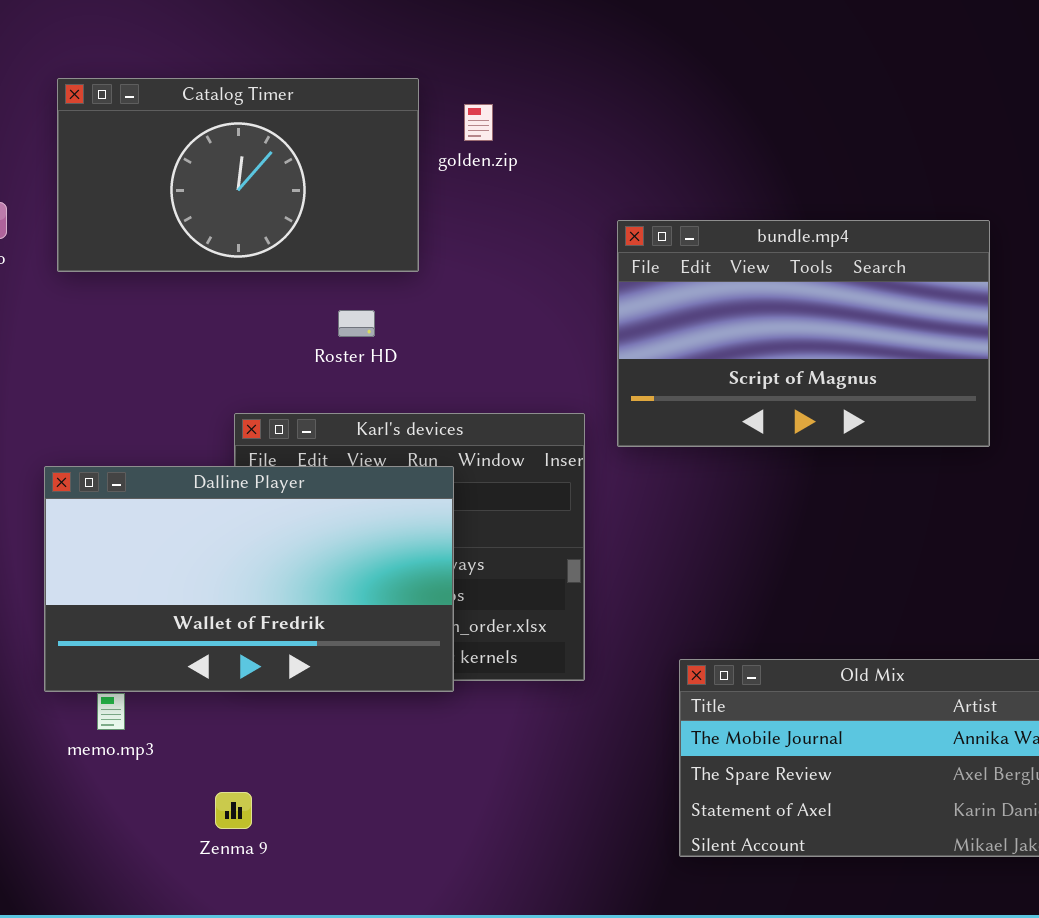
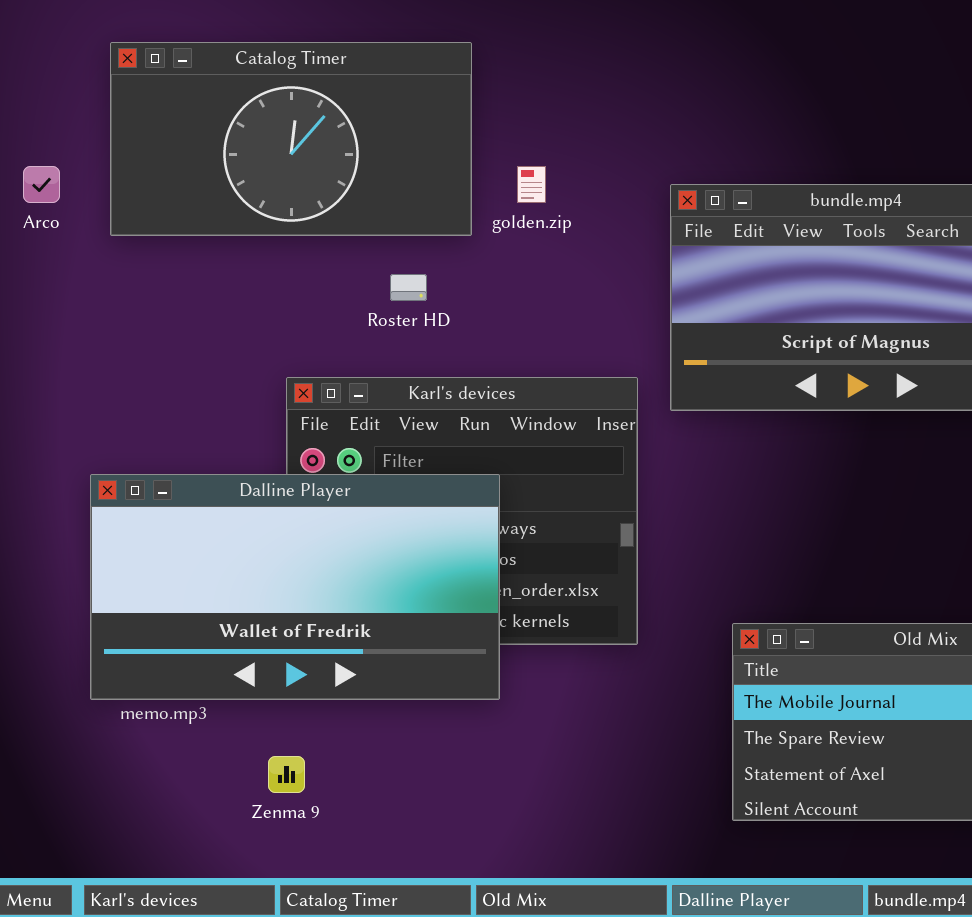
golden.zip: [464,104,493,141] -> [517,166,546,203], moved
Dalline Player: [44,466,454,692] -> [90,474,500,700], moved

